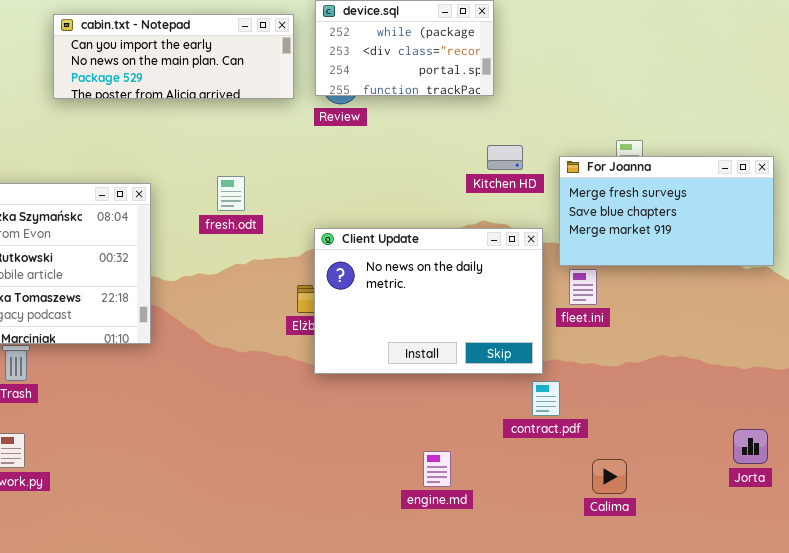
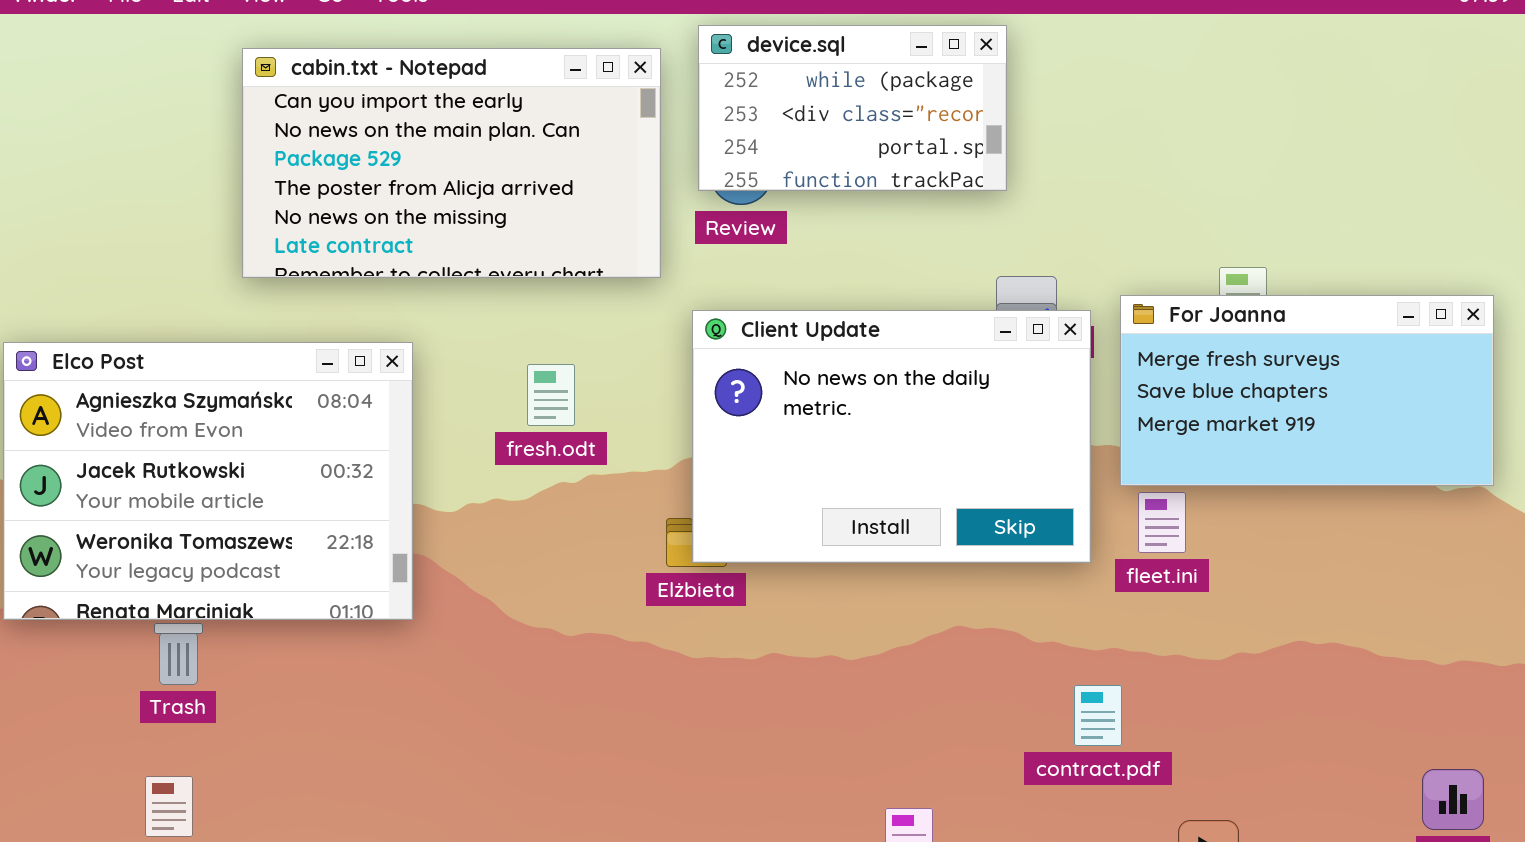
cabin.txt - Notepad: [53,14,294,99] -> [242,48,661,278], resized
fresh.odt: [217,176,245,211] -> [527,364,575,426], moved
Client Update: [314,228,543,374] -> [692,310,1091,563], moved

